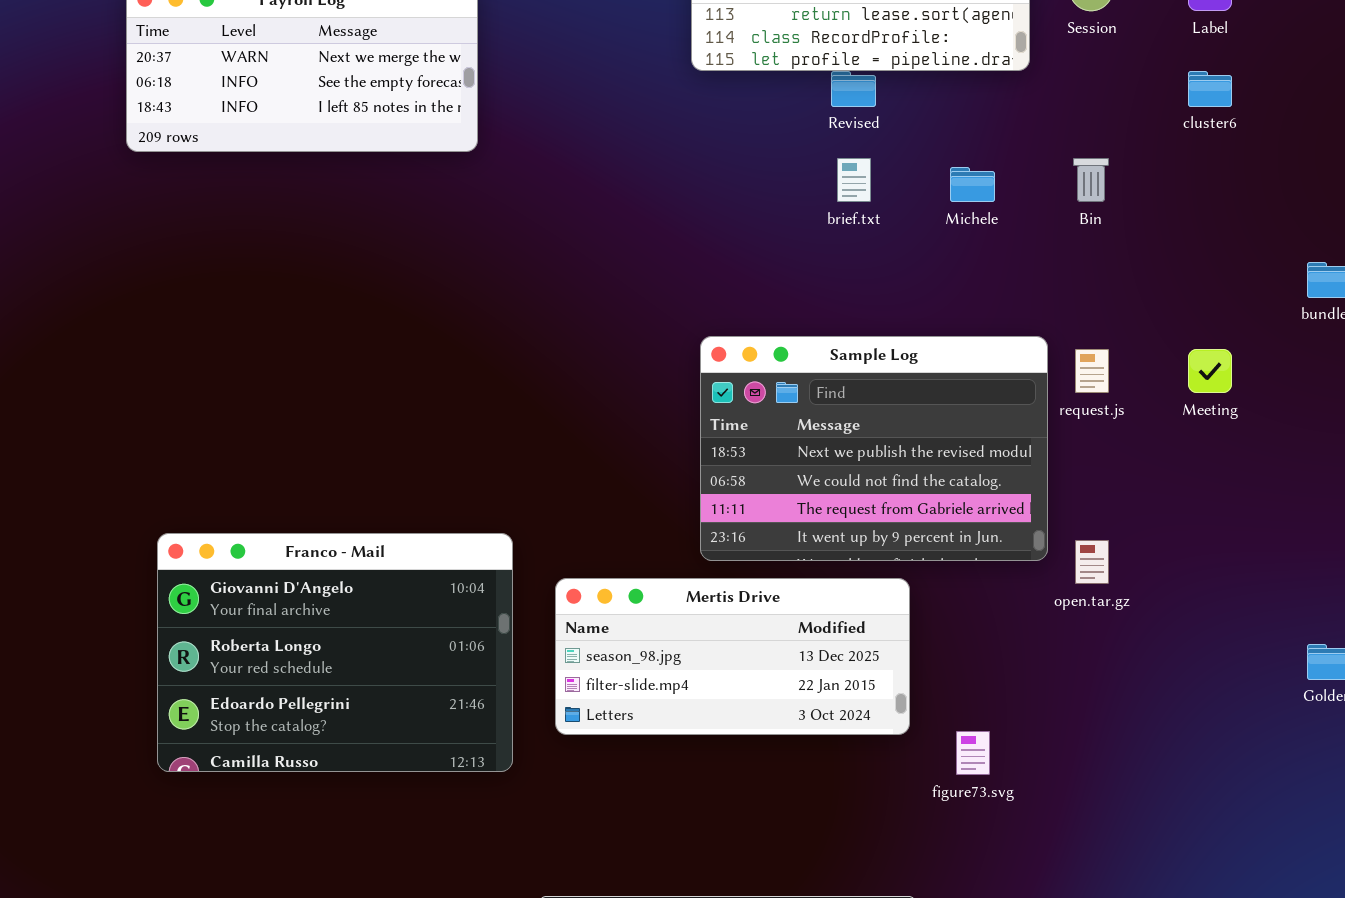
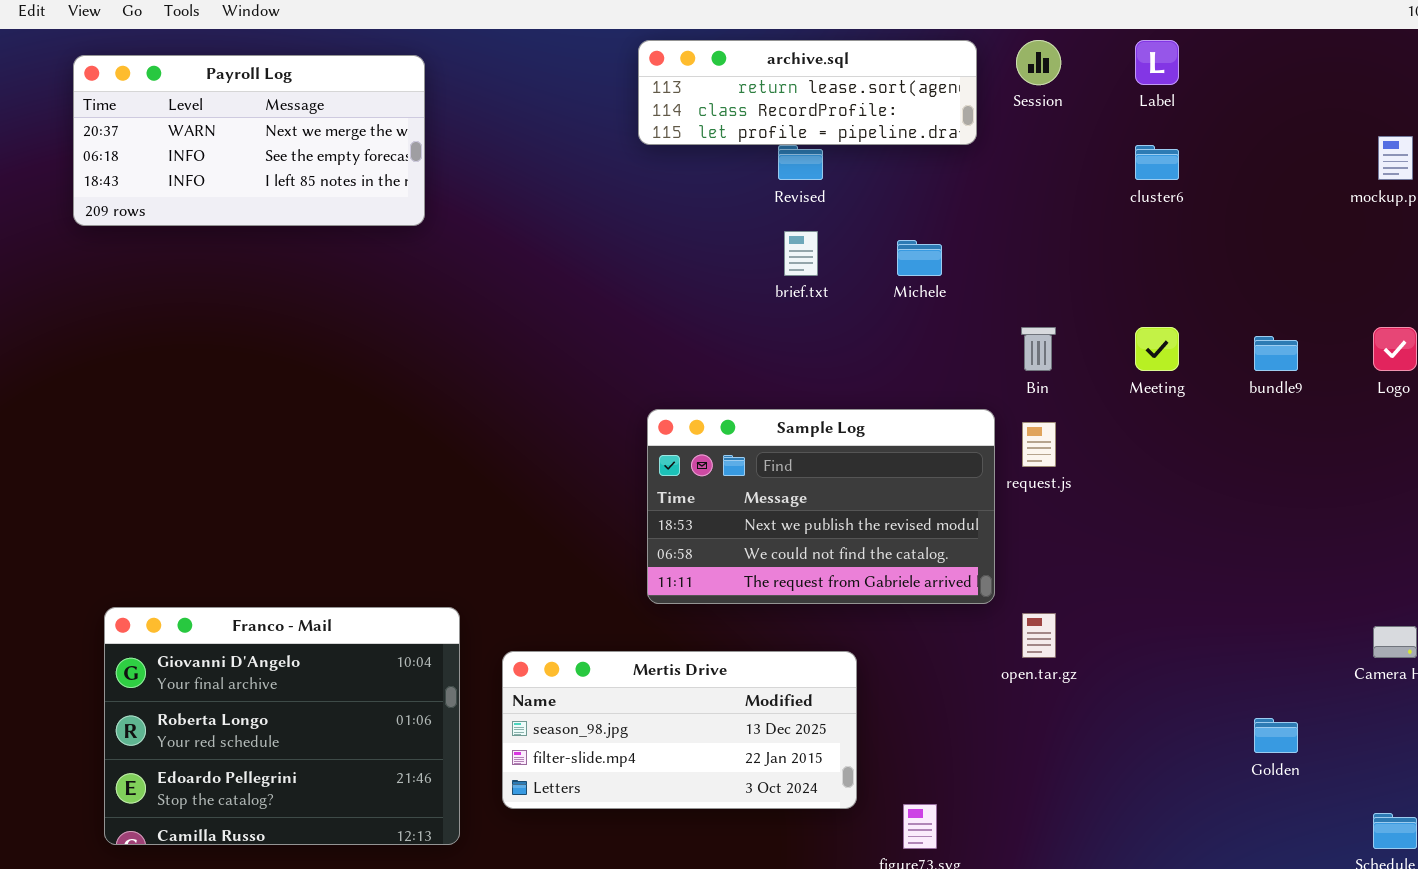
Bin: [1073,158,1109,202] -> [1021,327,1056,371], moved
Sample Log: [700,336,1048,561] -> [647,409,995,604], resized
Meeting: [1188,349,1232,393] -> [1135,327,1179,371], moved

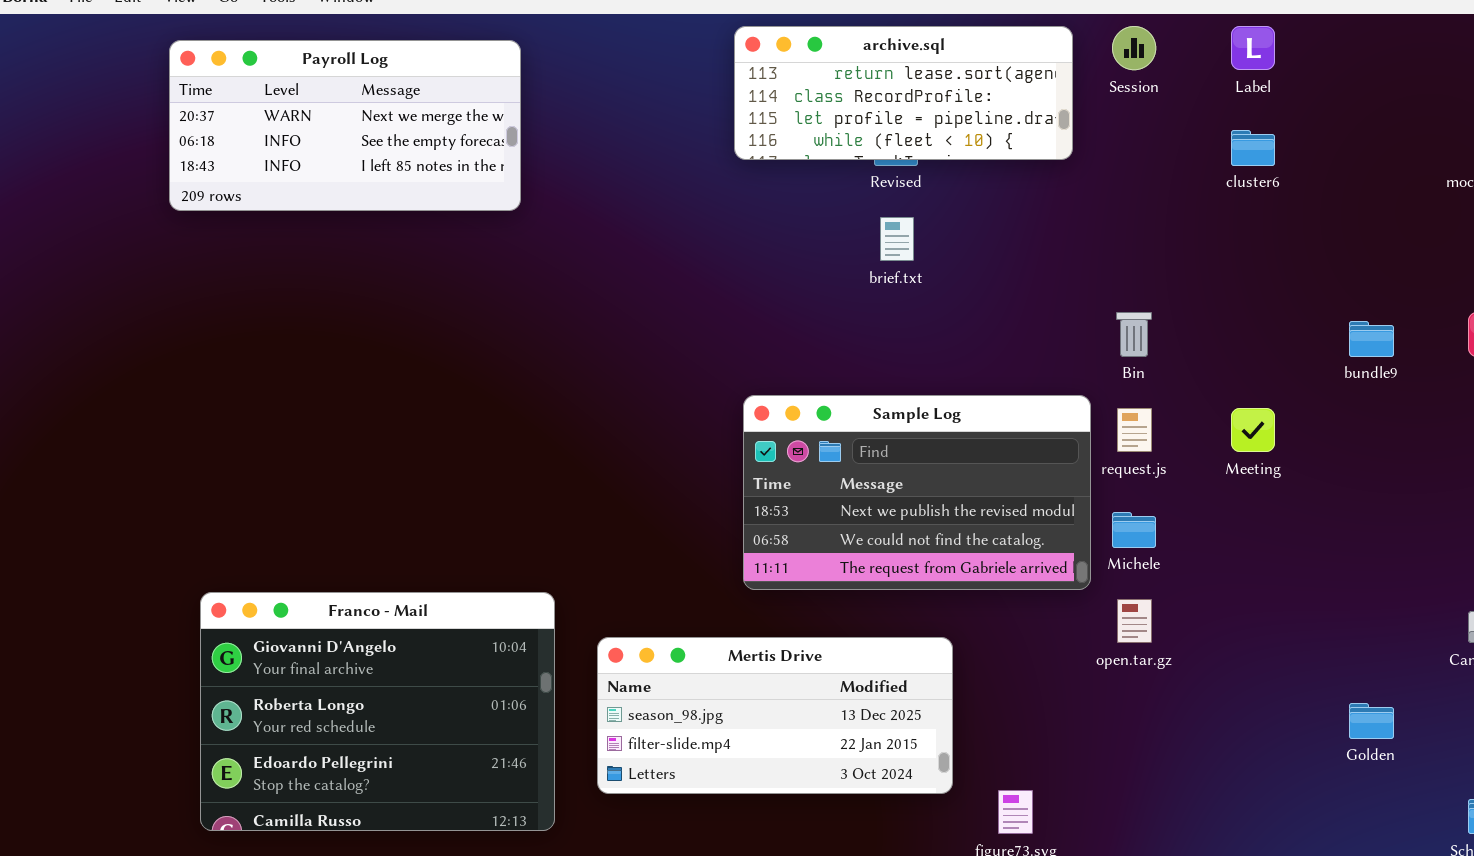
archive.sql: [638,40,977,145] -> [734,26,1073,160], resized
Michele: [897,240,942,276] -> [1112,512,1156,548], moved
Meeting: [1135,327,1179,371] -> [1231,408,1275,452], moved

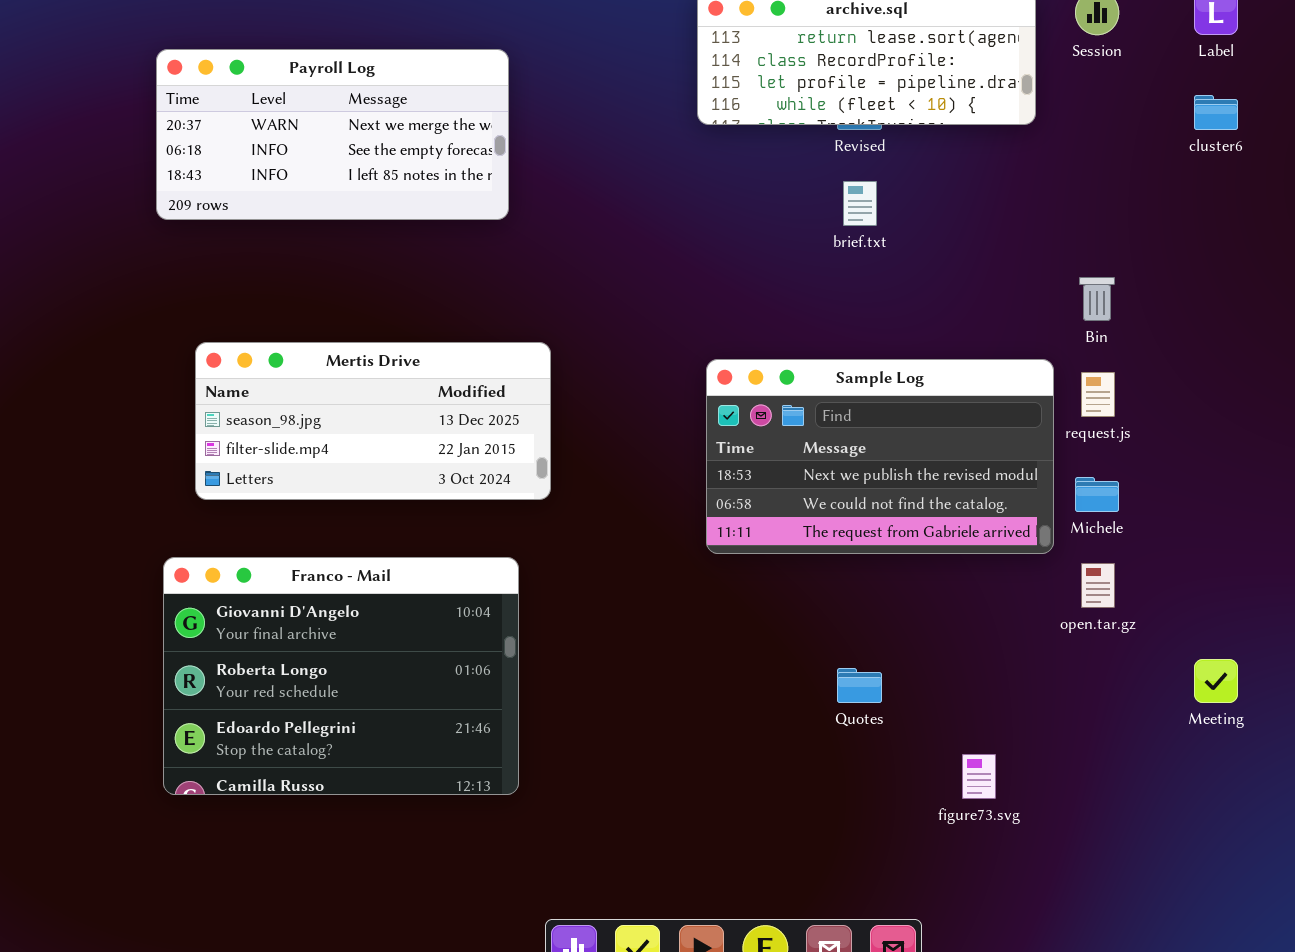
Payroll Log: [169,40,521,211] -> [156,49,509,220], moved
Meeting: [1231,408,1275,452] -> [1194,659,1238,703], moved
Mertis Drive: [597,637,953,794] -> [195,342,551,500], moved

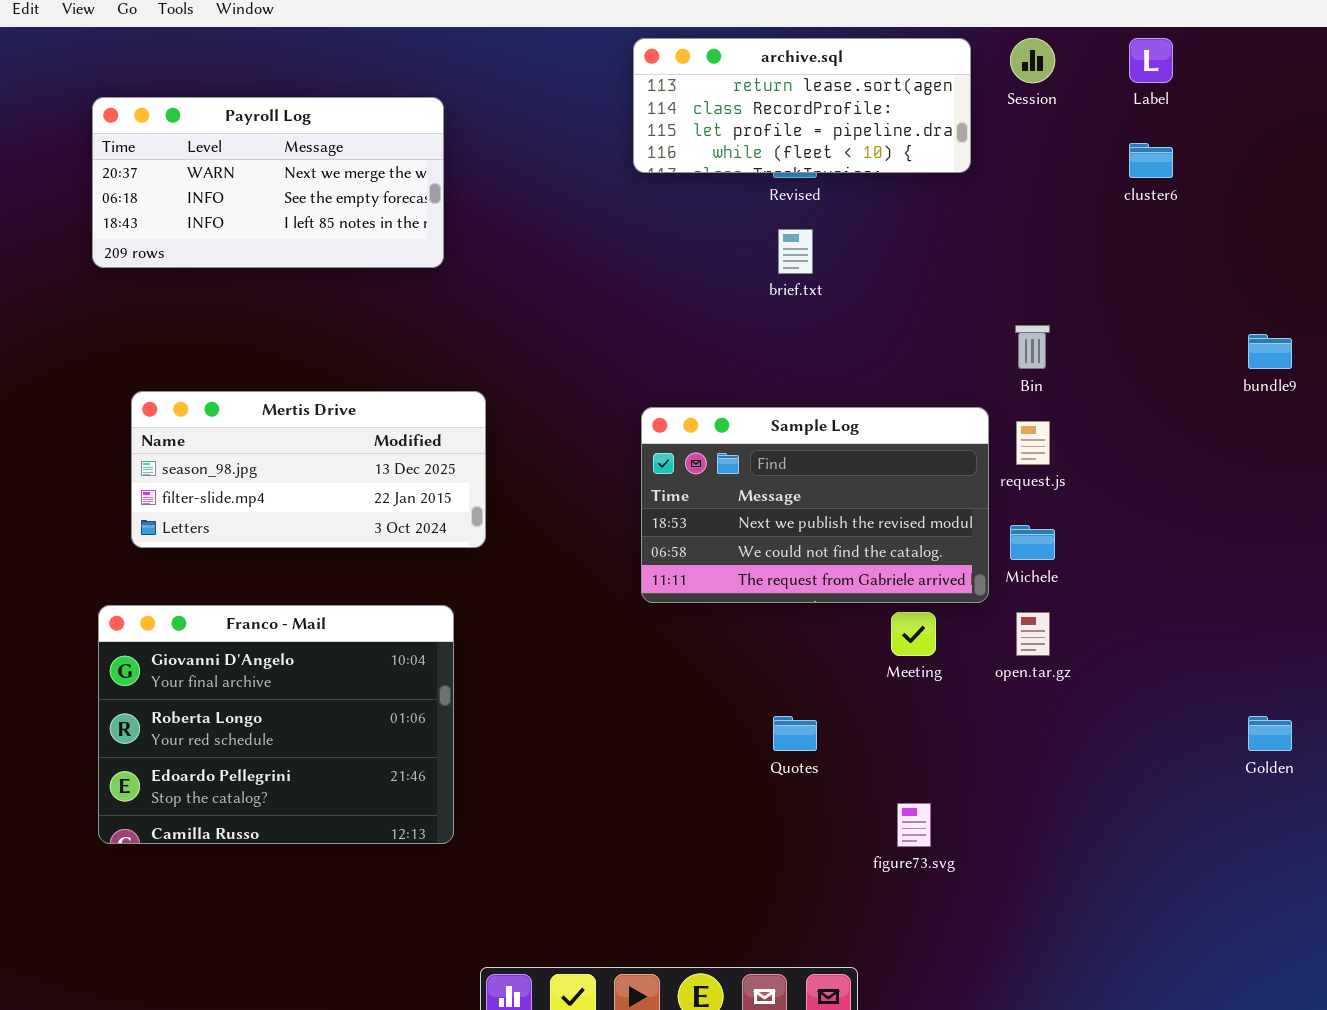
Meeting: [1194,659,1238,703] -> [891,612,936,656], moved

